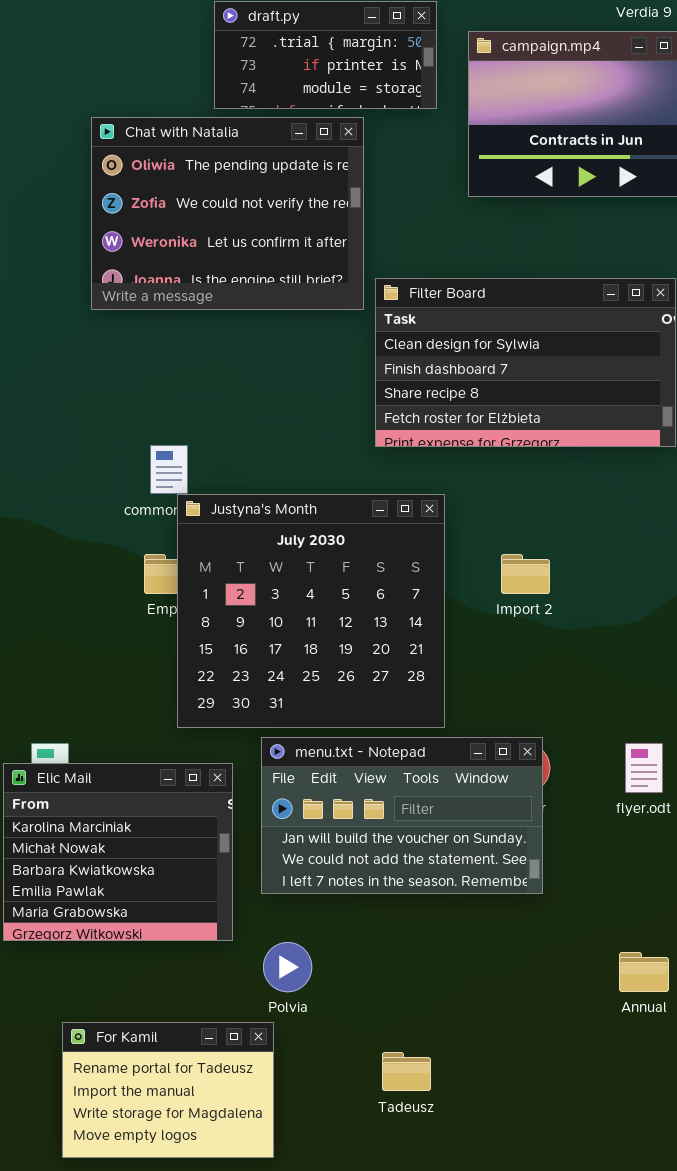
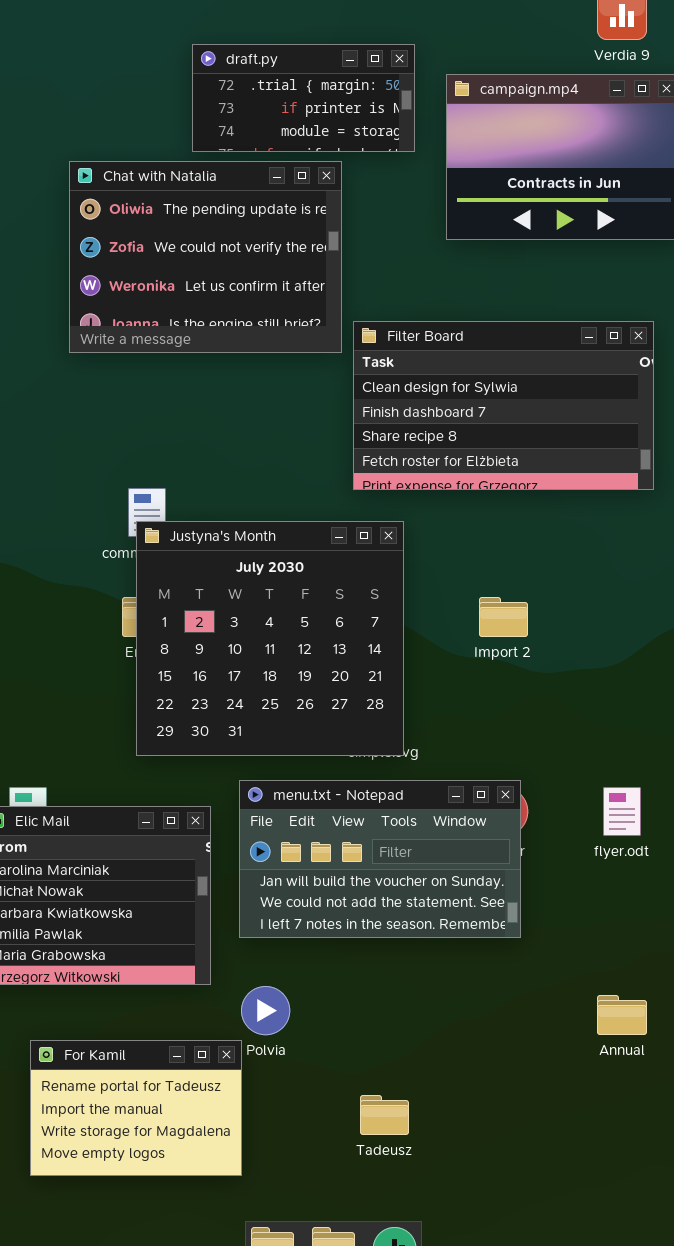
Justyna's Month: [177,494,445,728] -> [136,521,404,756], moved
For Kamil: [62,1022,274,1158] -> [30,1040,242,1176], moved

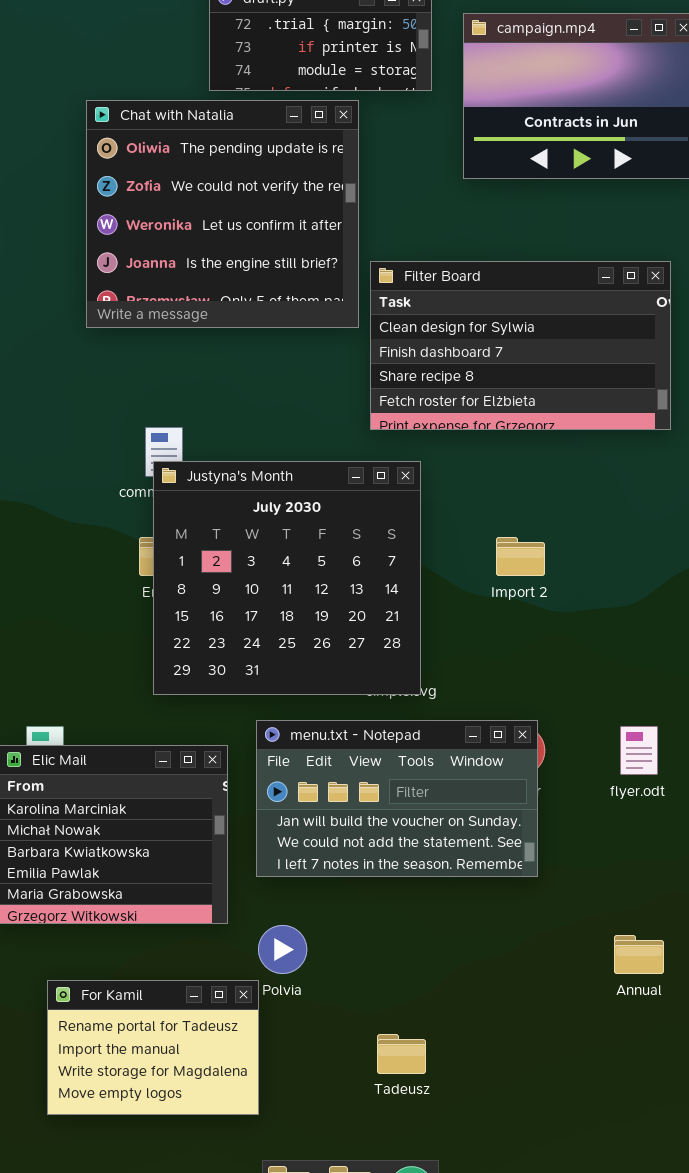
Chat with Natalia: [69,161,342,353] -> [86,100,359,328], resized

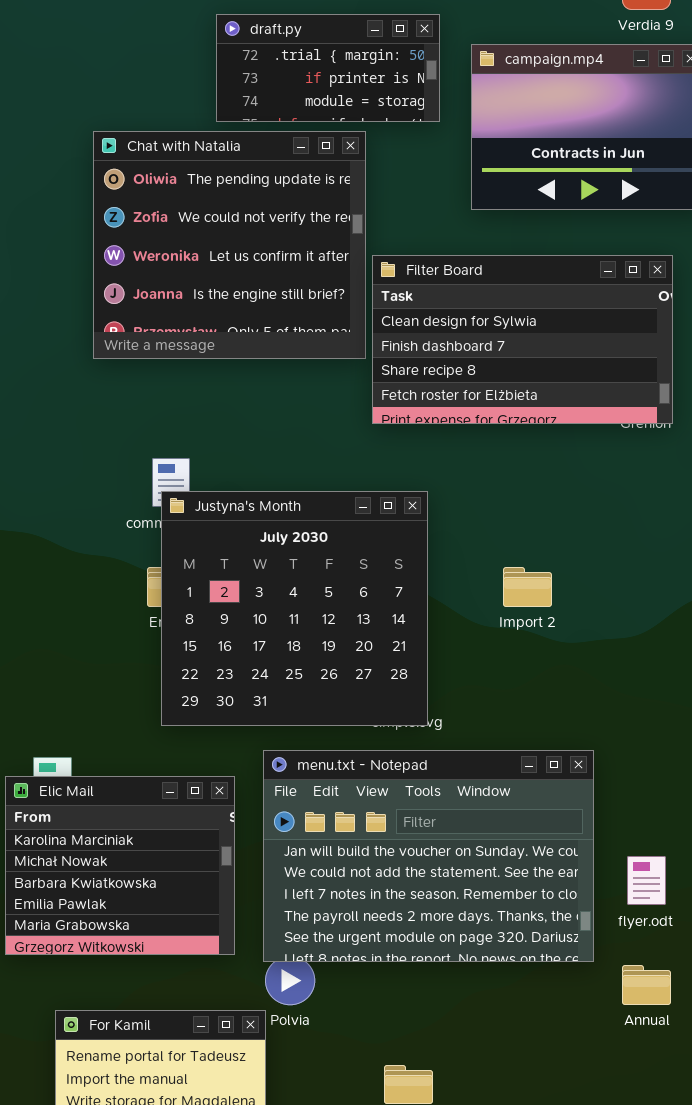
Filter Board: [370,261,671,430] -> [372,255,673,424], moved
menu.txt - Notepad: [256,720,538,877] -> [263,750,594,962], resized
flyer.odt: [620,726,658,775] -> [627,856,666,905], moved

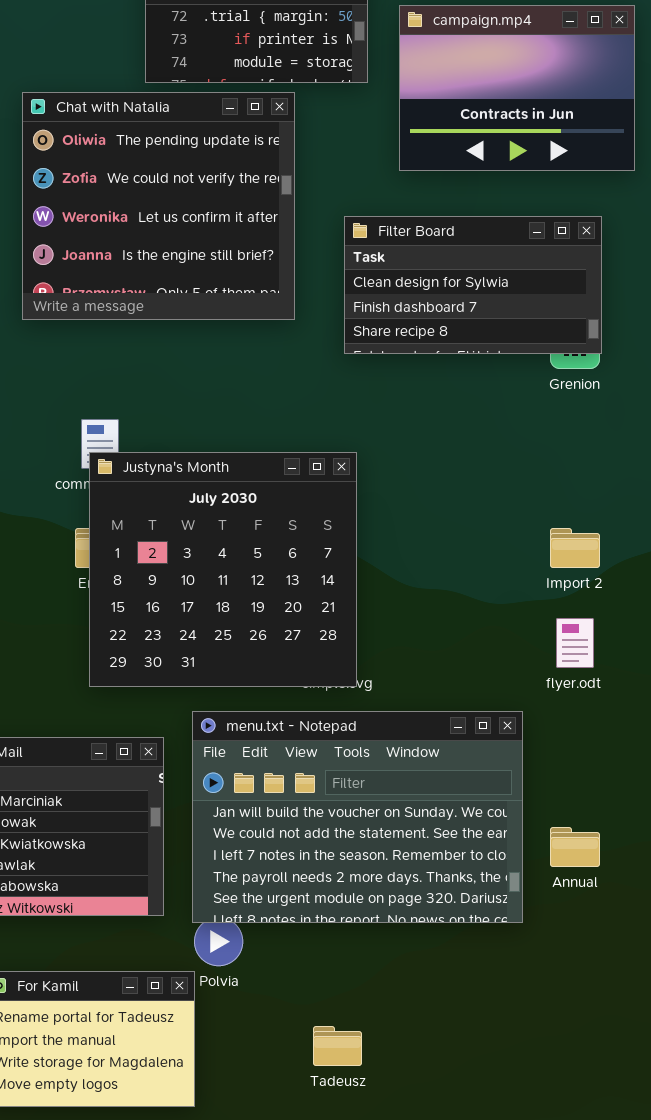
Filter Board: [372,255,673,424] -> [344,216,602,354], resized
Import 2: [503,567,552,607] -> [550,528,600,568], moved
flyer.odt: [627,856,666,905] -> [556,618,594,668], moved
Annual: [622,965,671,1005] -> [550,827,600,867], moved

